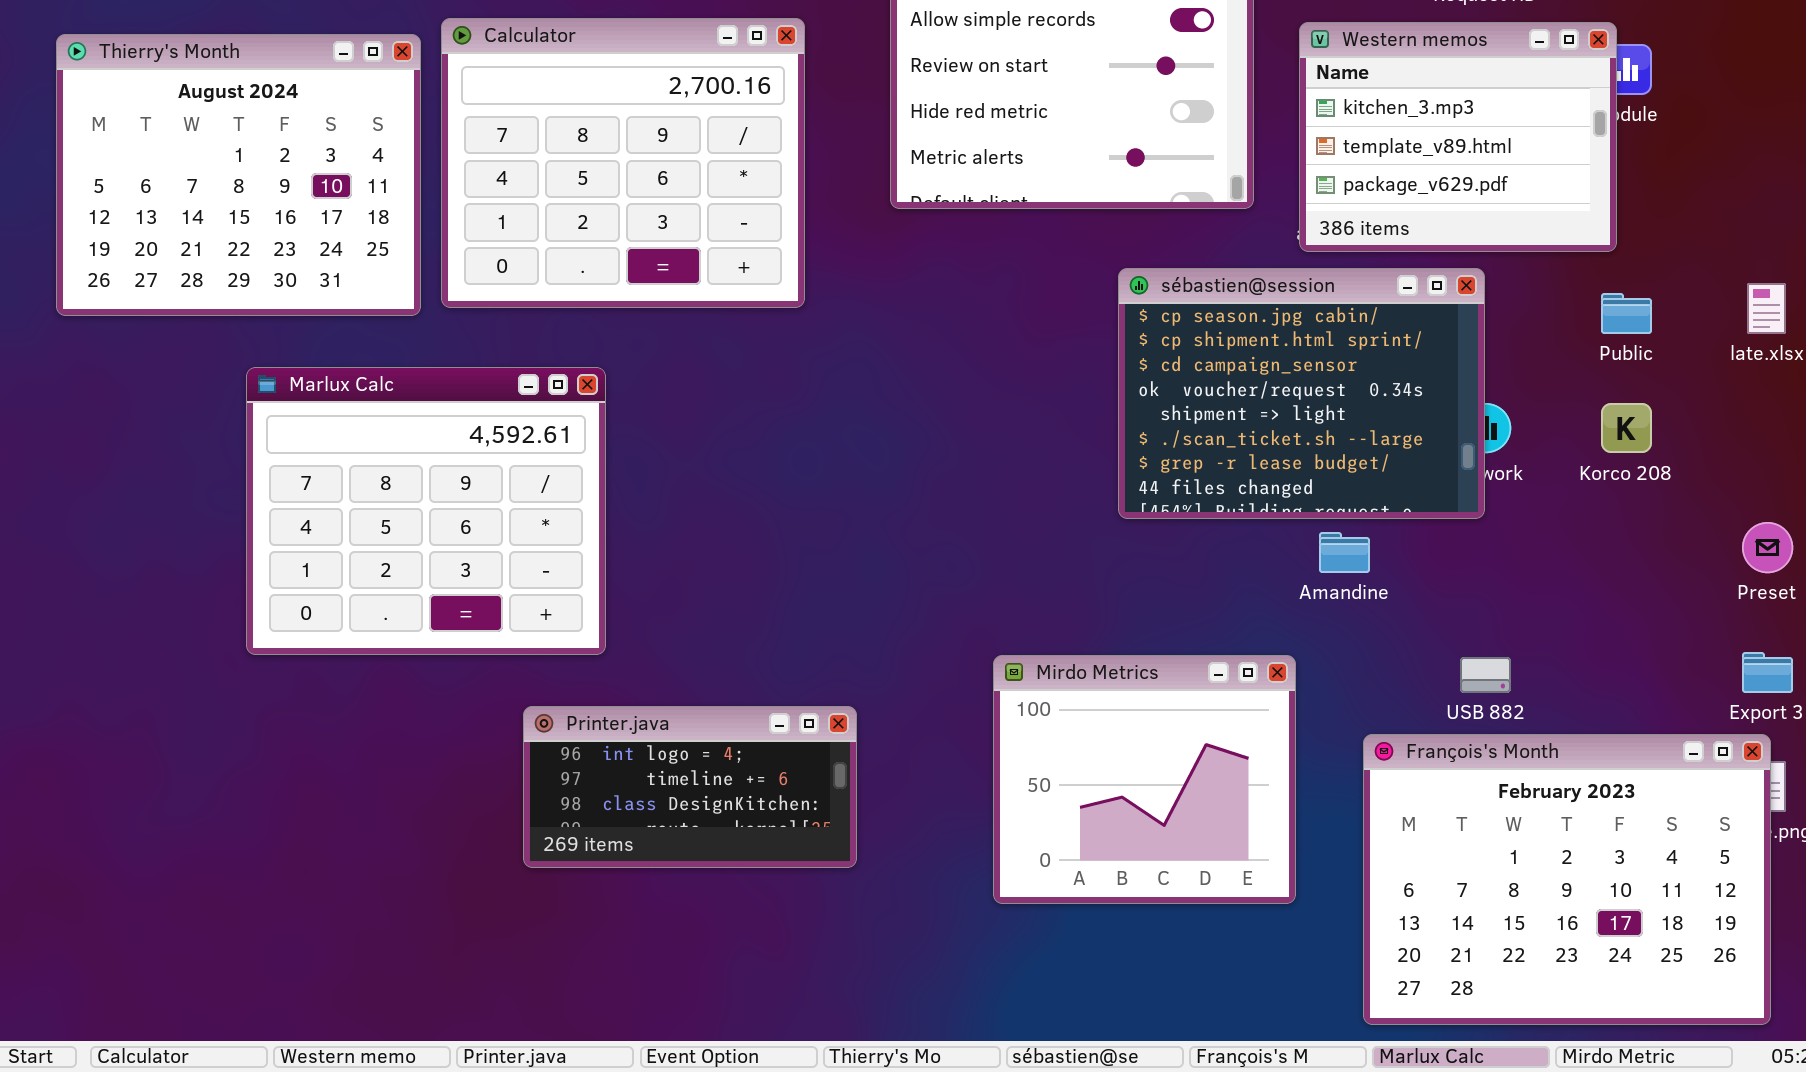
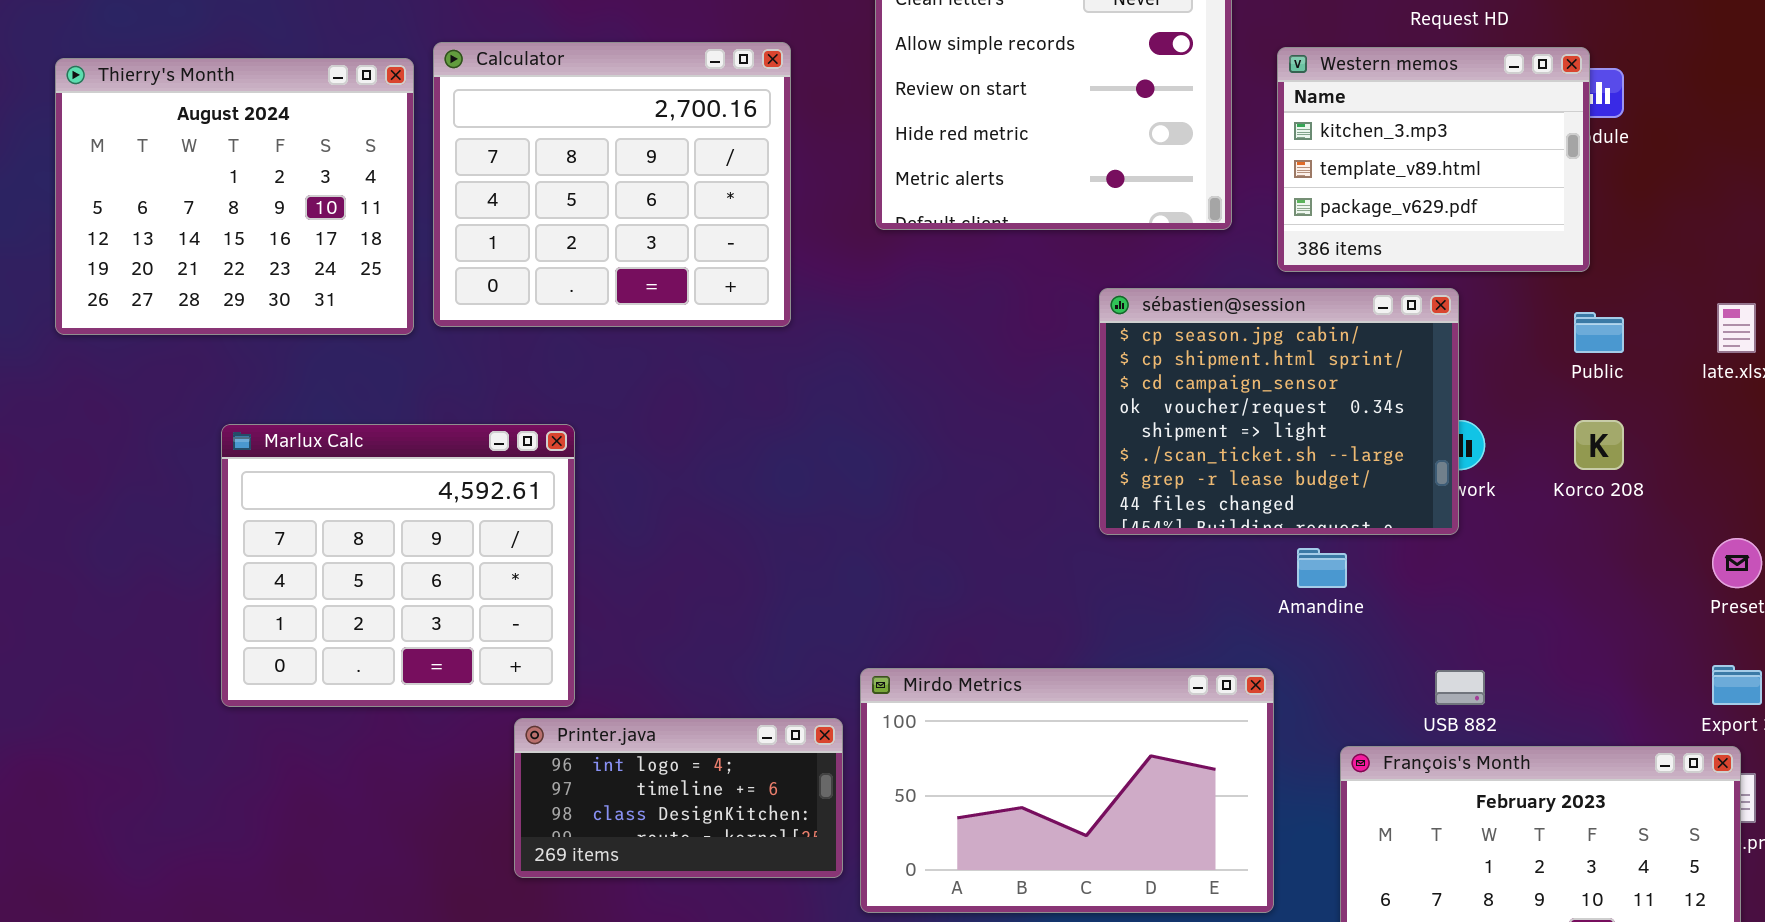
Marlux Calc: [246,367,606,655] -> [221,424,575,707], moved
Mirdo Metrics: [993,655,1296,904] -> [860,668,1274,913], resized

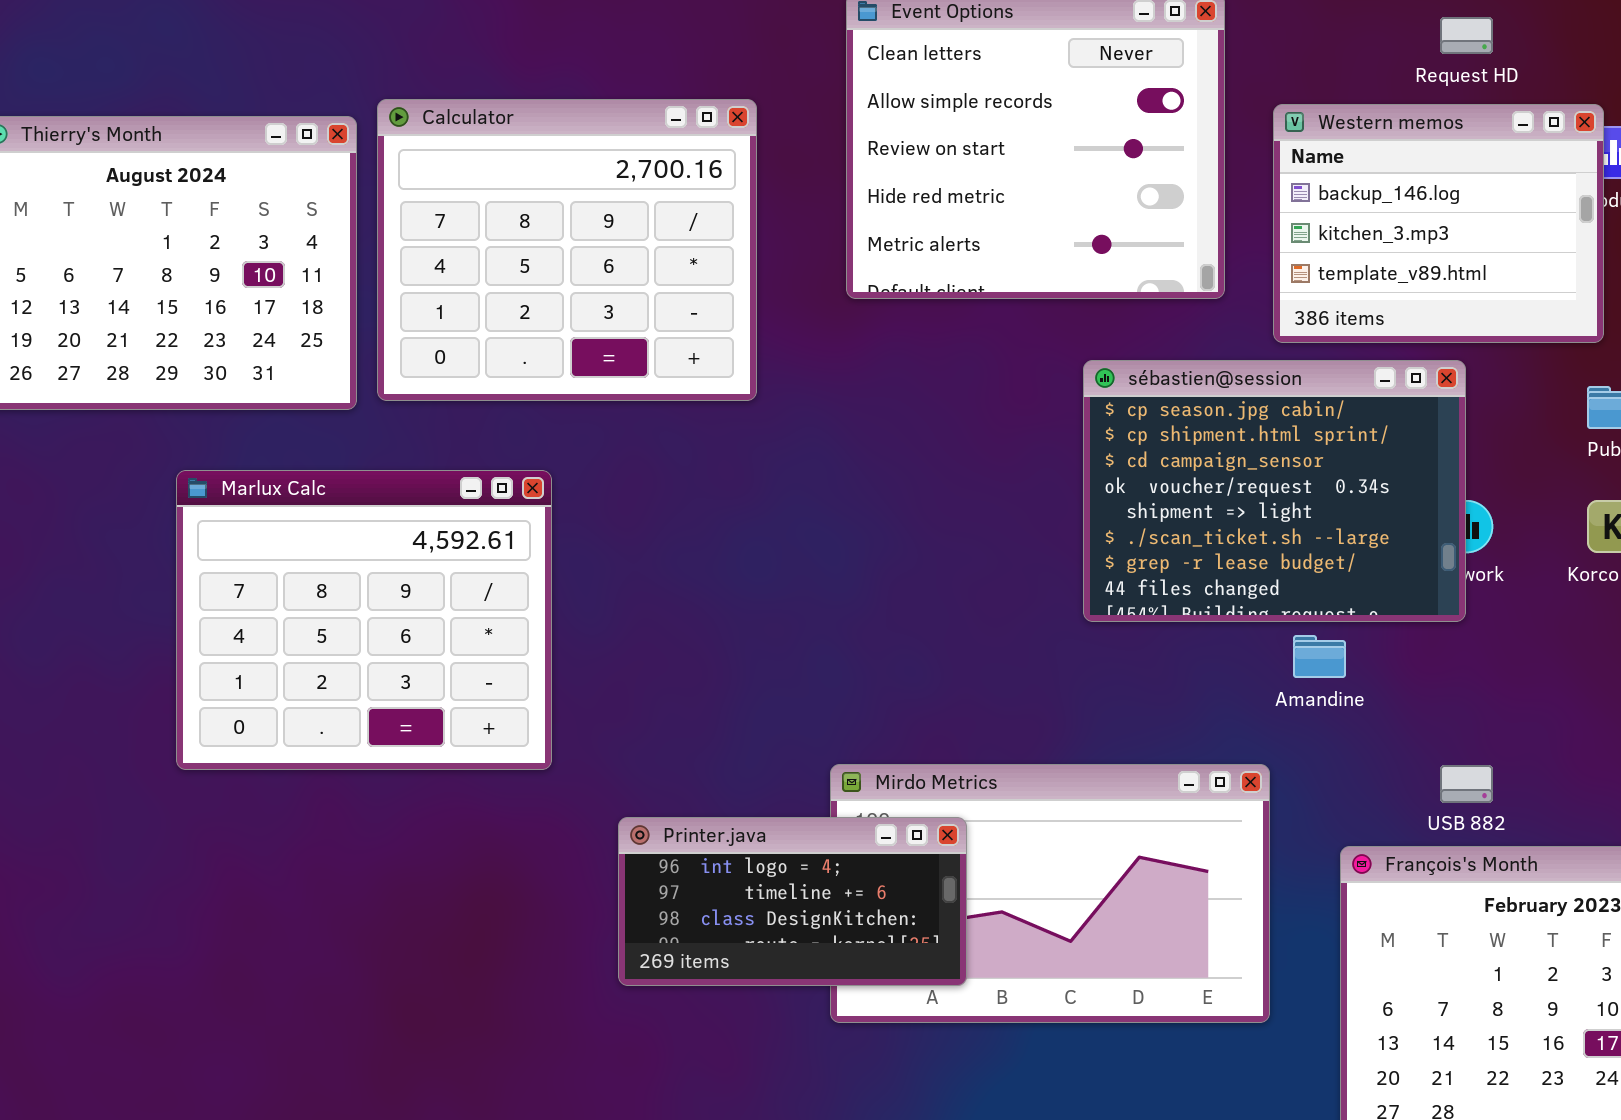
Western memos: [1277,47,1590,272] -> [1273,104,1604,343], scrolled up 1 row
Marlux Calc: [221,424,575,707] -> [176,470,552,770], moved
Printer.java: [514,718,843,878] -> [618,817,967,986], moved

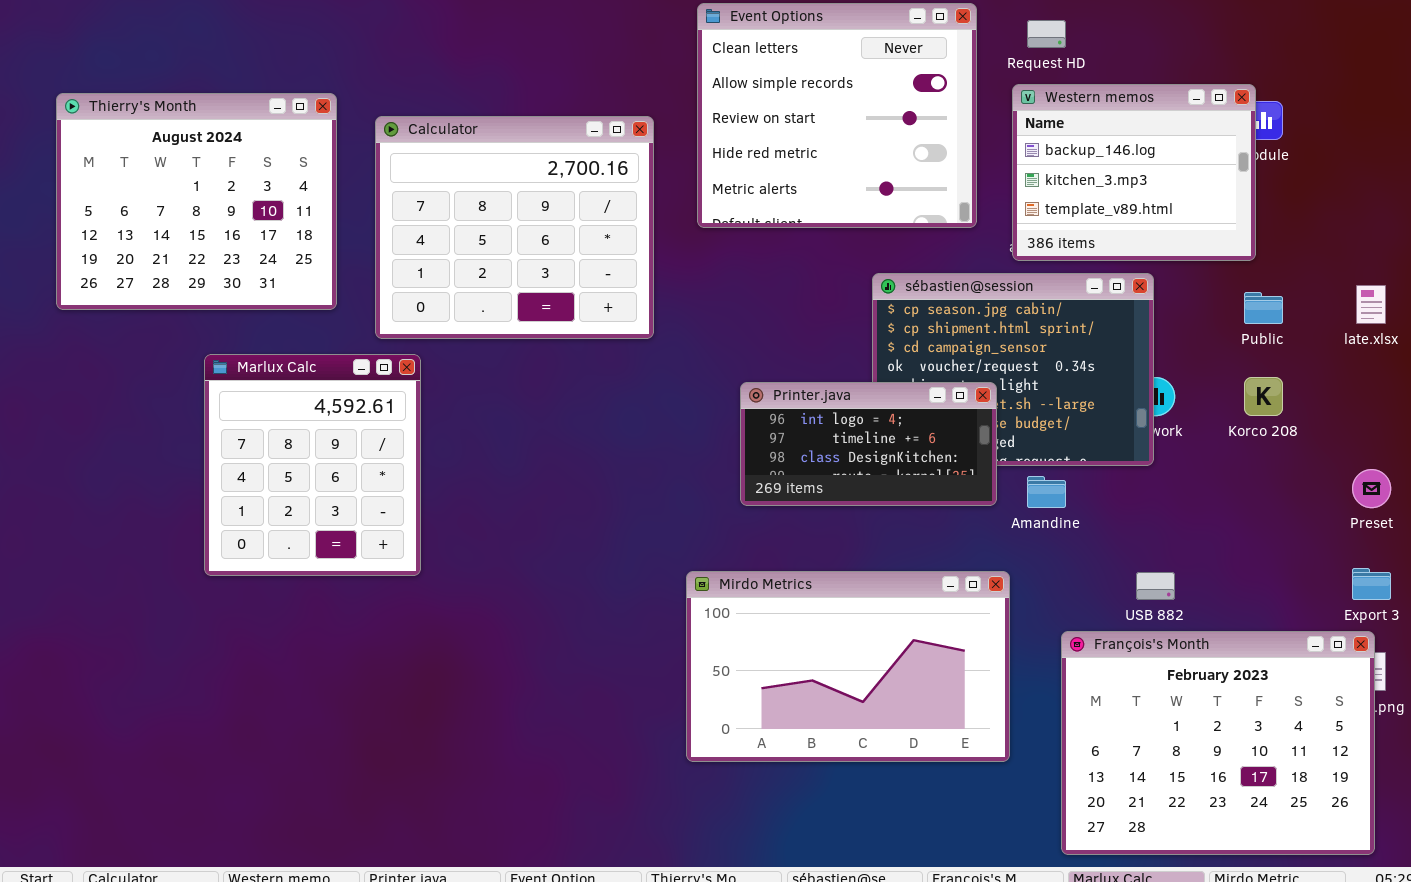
Request HD: [1440,17,1493,54] -> [1027,20,1066,48], moved
Calculator: [377,99,757,401] -> [375,116,654,339], moved
Marlux Calc: [176,470,552,770] -> [204,354,421,576], resized
Printer.java: [618,817,967,986] -> [740,382,997,506], moved

